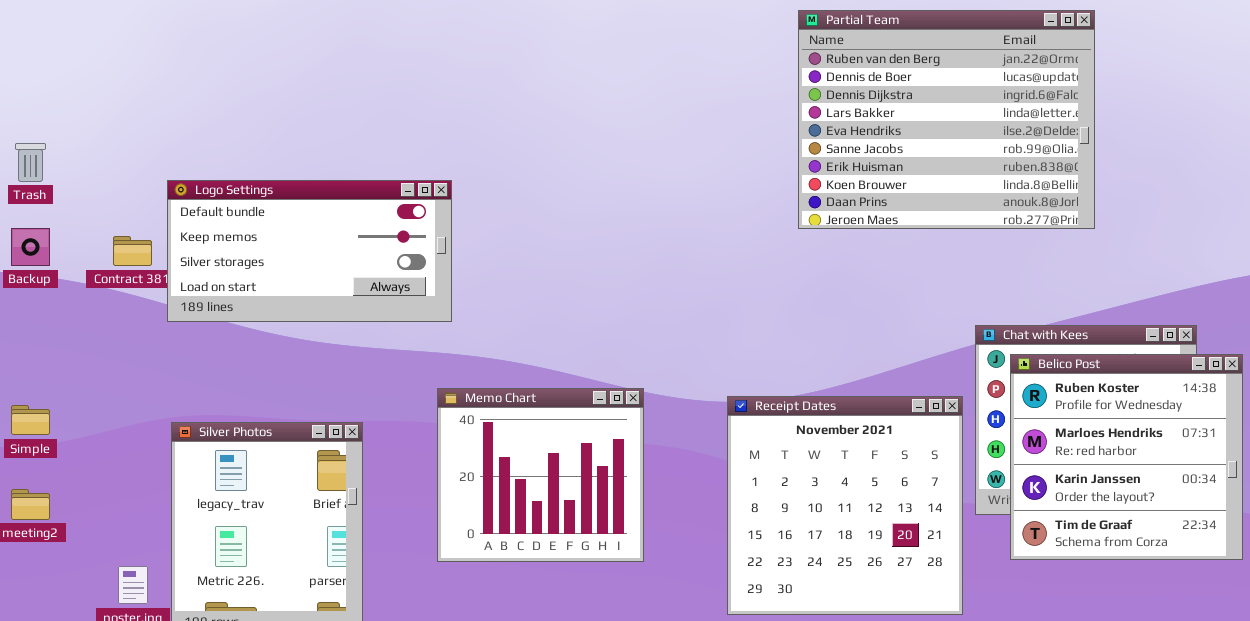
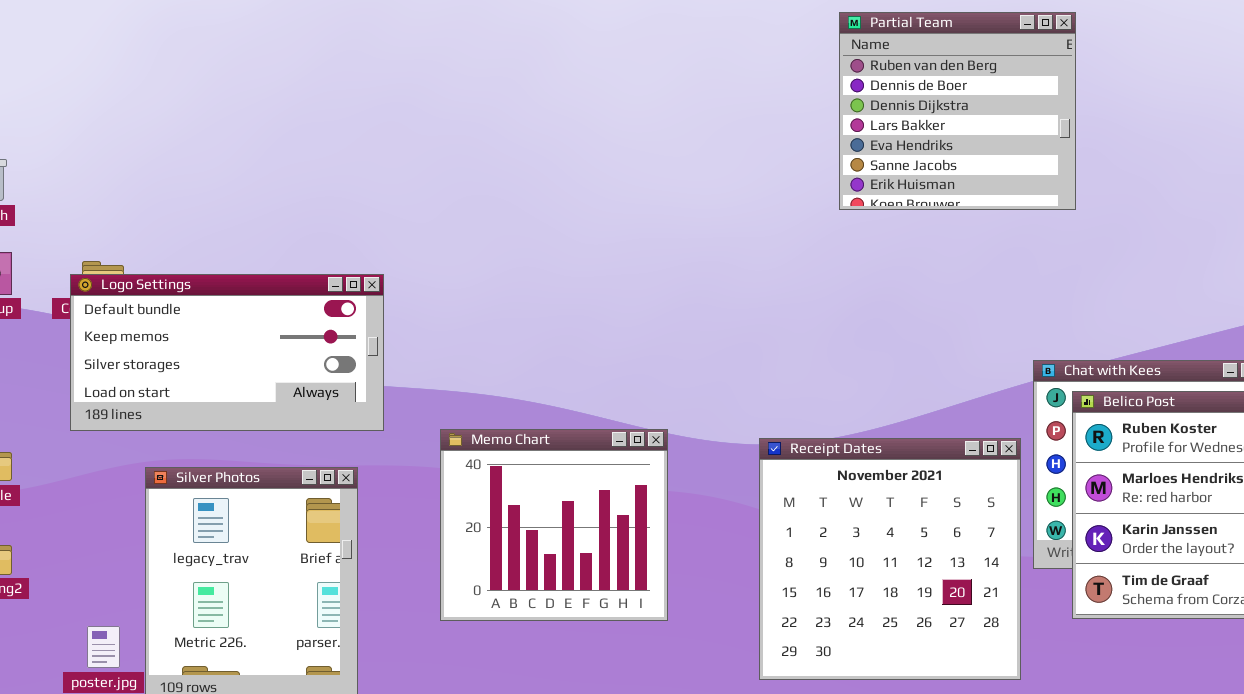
Partial Team: [798,10,1095,229] -> [839,12,1076,210], resized
Logo Settings: [167,180,452,322] -> [70,274,384,431], moved

